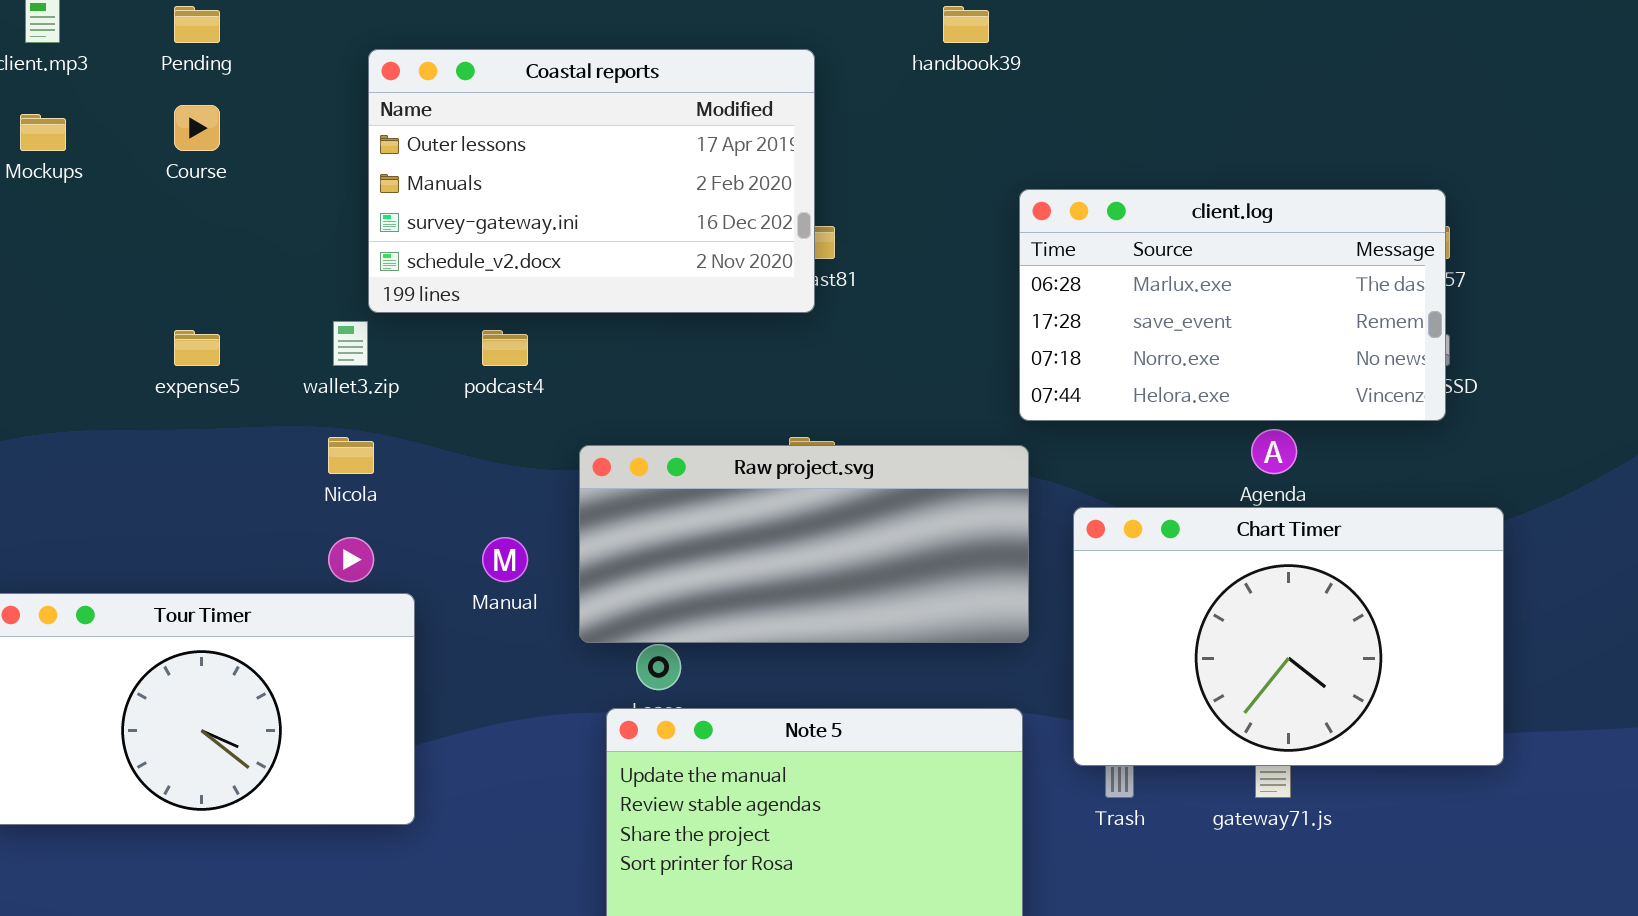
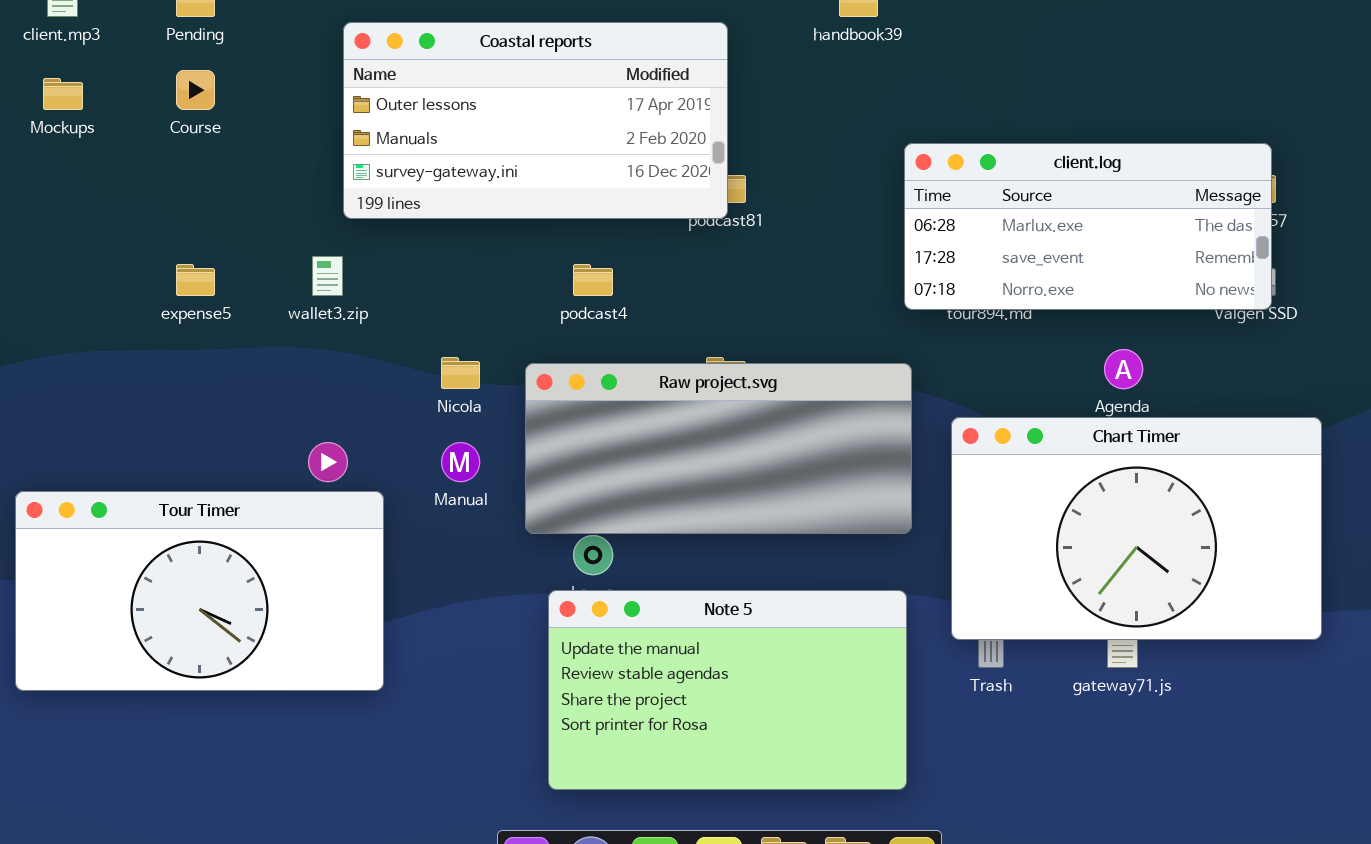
Coastal reports: [368,49,815,313] -> [343,22,728,219], resized
client.log: [1019,189,1446,421] -> [904,143,1272,310], resized
podcast4: [482,330,528,366] -> [573,264,613,296], moved
Nicola: [328,437,374,474] -> [441,357,480,389], moved

